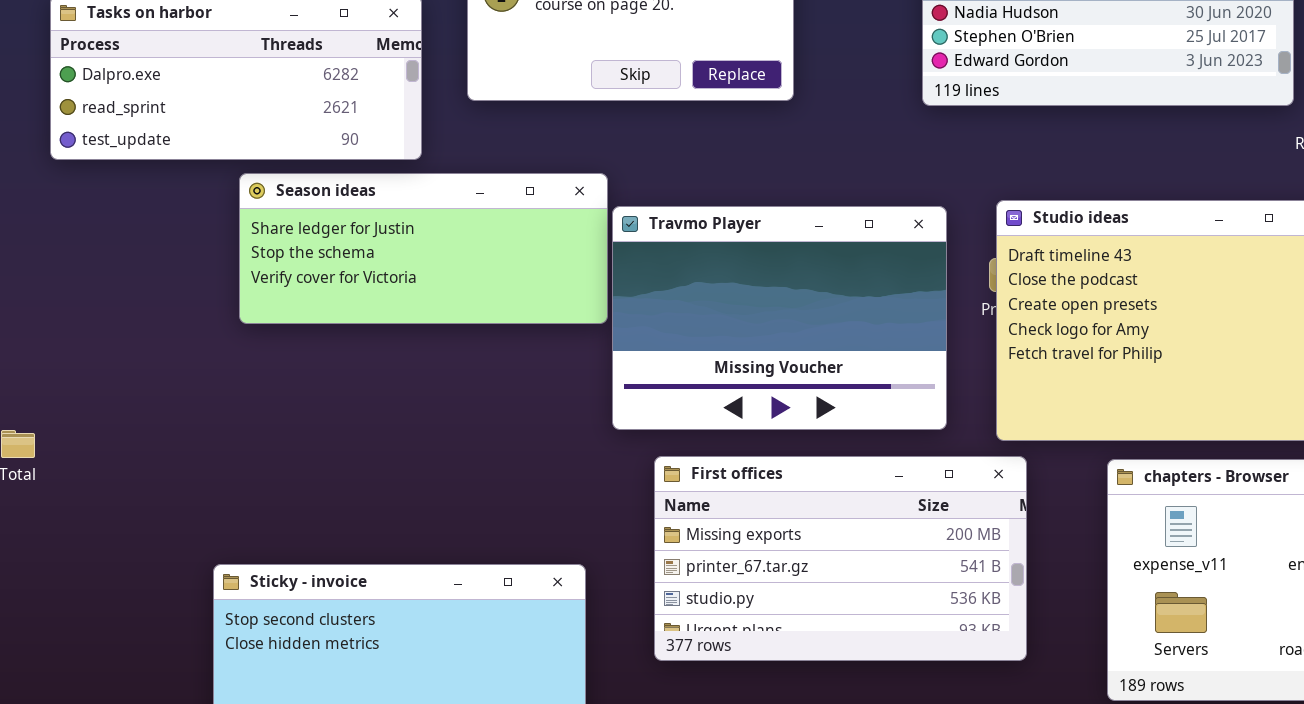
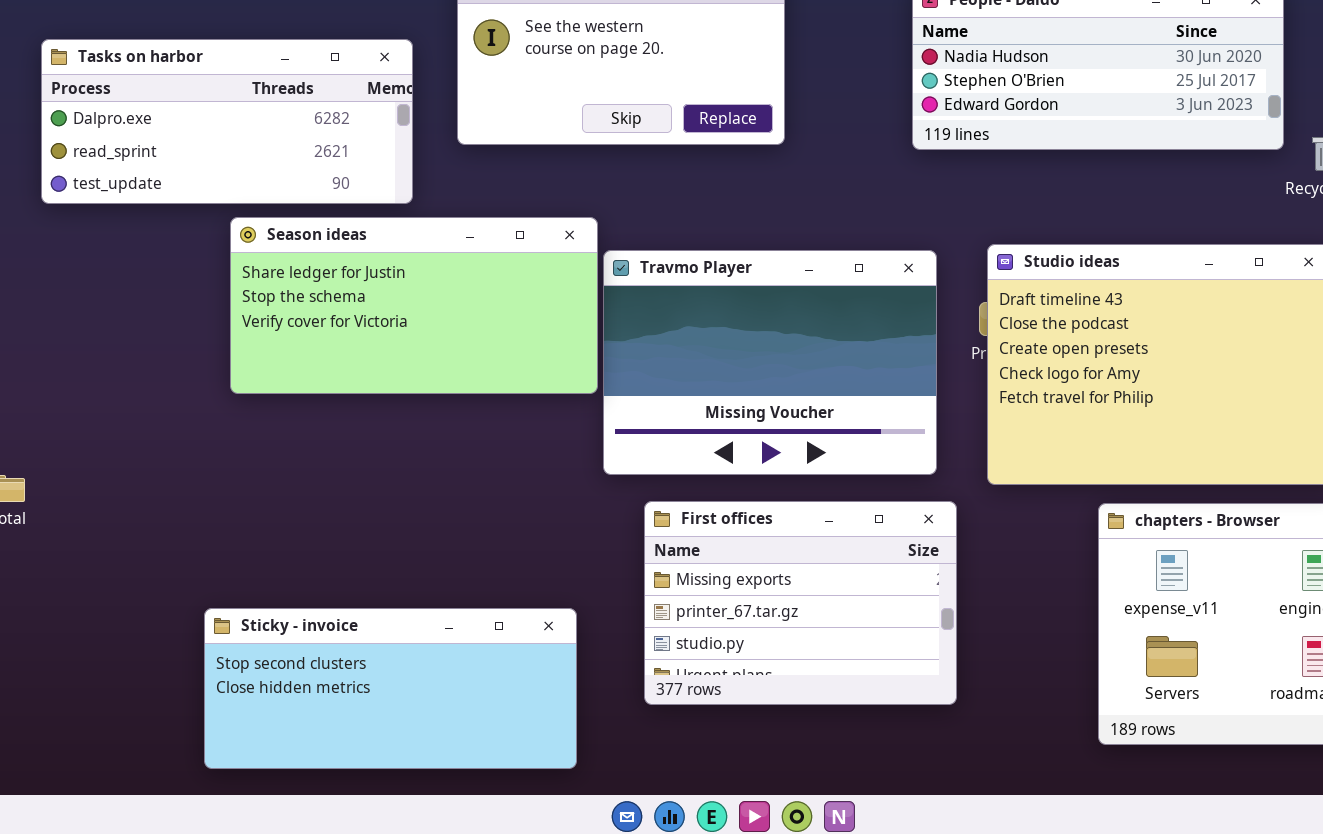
Season ideas: [239,173,608,324] -> [230,217,598,394], resized
First offices: [654,456,1027,661] -> [644,501,957,705], resized

